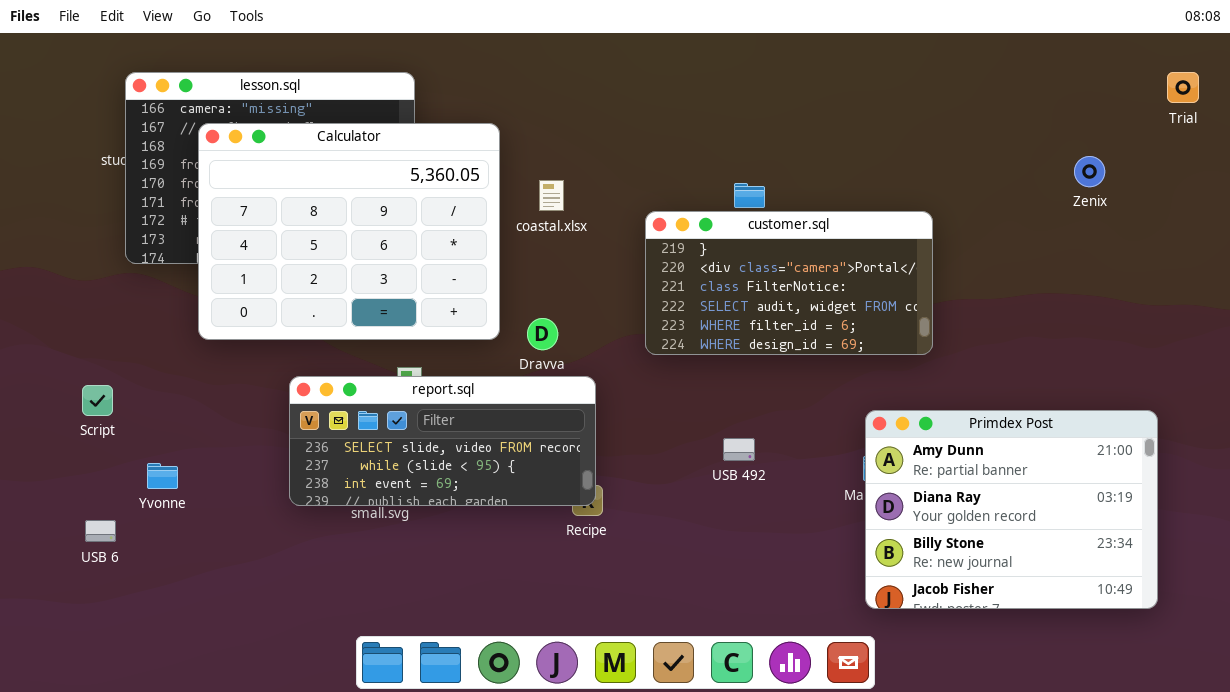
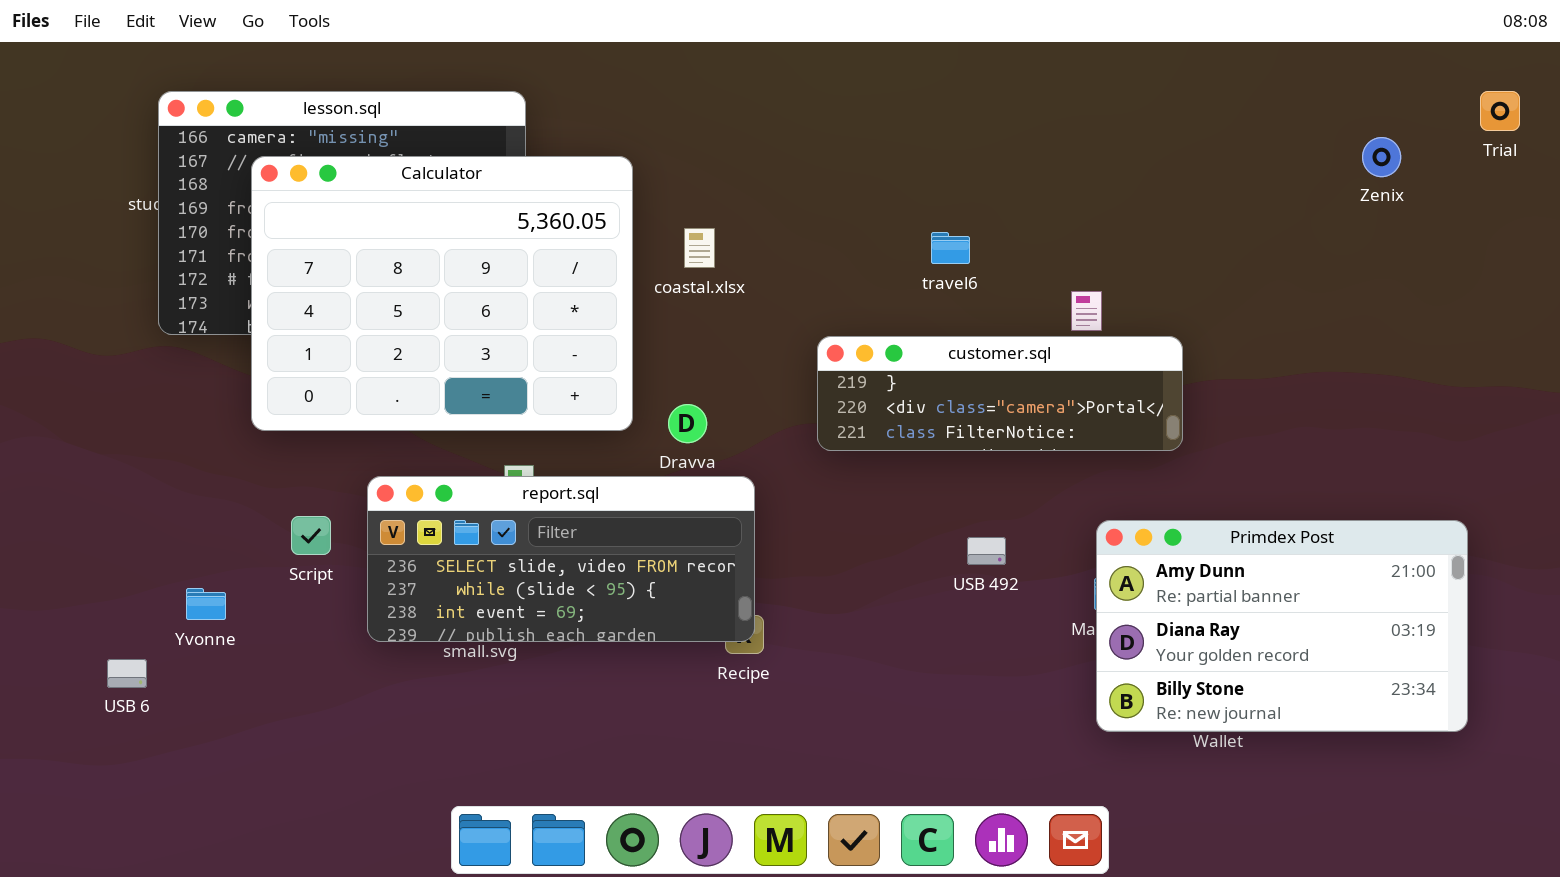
Zenix: [1074,156,1105,187] -> [1362,137,1401,177], moved
customer.sql: [645,211,933,355] -> [817,336,1183,451], resized
Script: [82,385,113,416] -> [291,516,331,555], moved
Primdex Post: [865,410,1158,609] -> [1096,520,1468,732], resized
USB 492: [723,438,755,461] -> [967,537,1006,565], moved

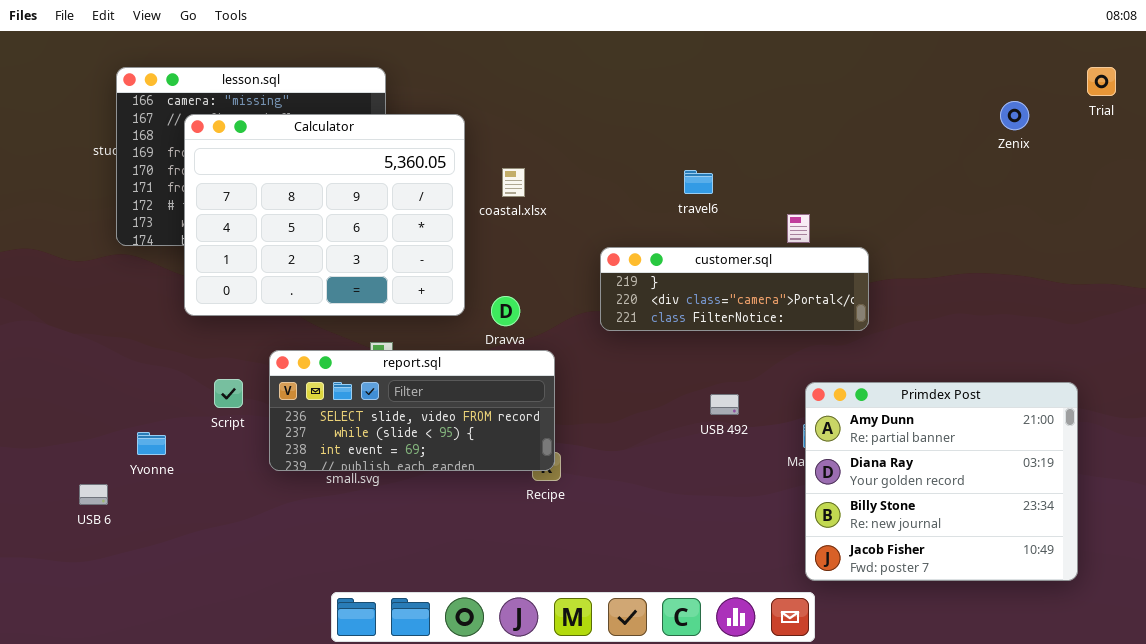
Primdex Post: [1096,520,1468,732] -> [805,382,1078,581], resized

